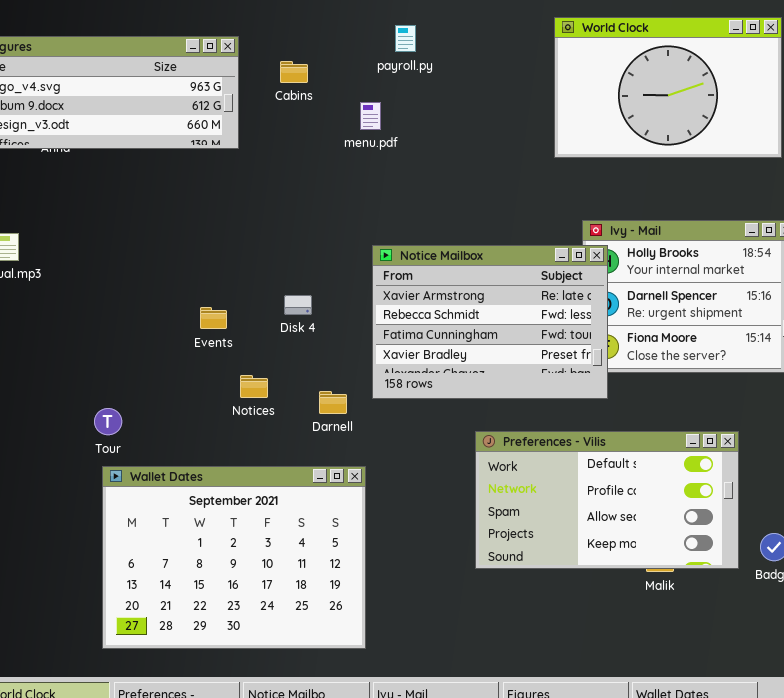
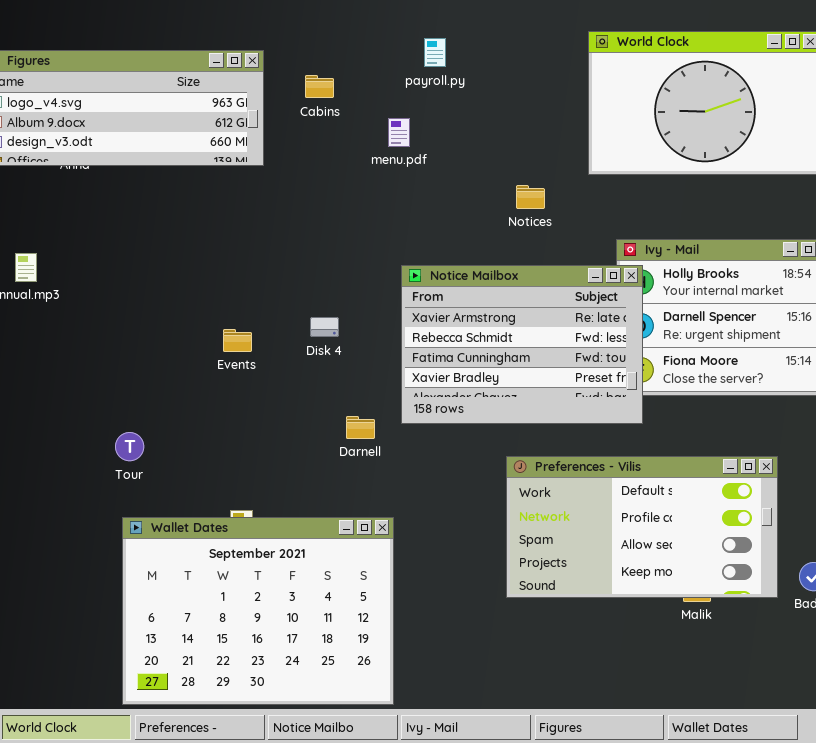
Notices: [240,375,268,398] -> [516,185,545,209], moved
Wallet Dates: [102,466,366,649] -> [122,517,394,705], moved

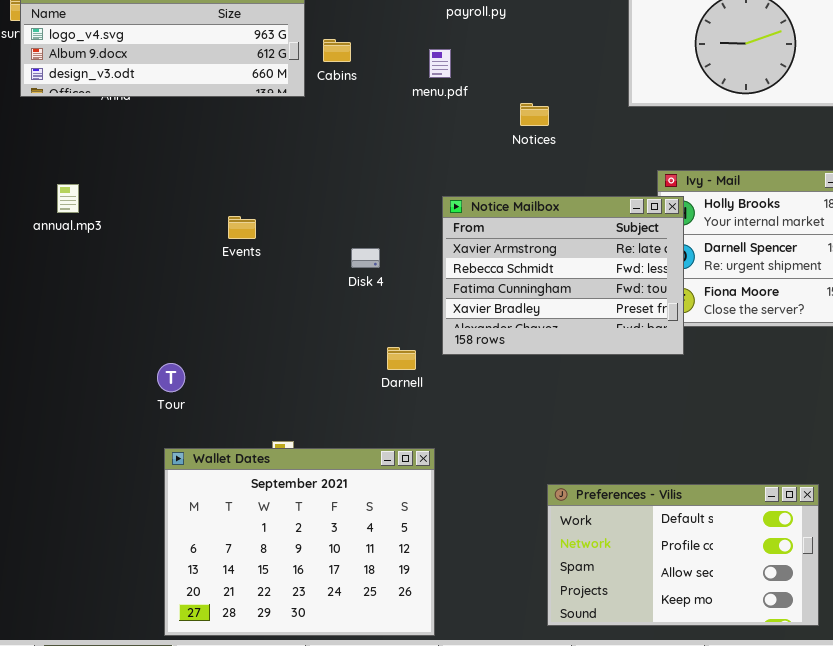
Cabins: [305,75,334,98] -> [323,39,351,62], moved
Notices: [516,185,545,209] -> [520,103,549,126], moved
Events: [223,329,252,352] -> [228,216,256,239], moved
Preferences - Vilis: [506,456,778,598] -> [547,484,819,626], moved

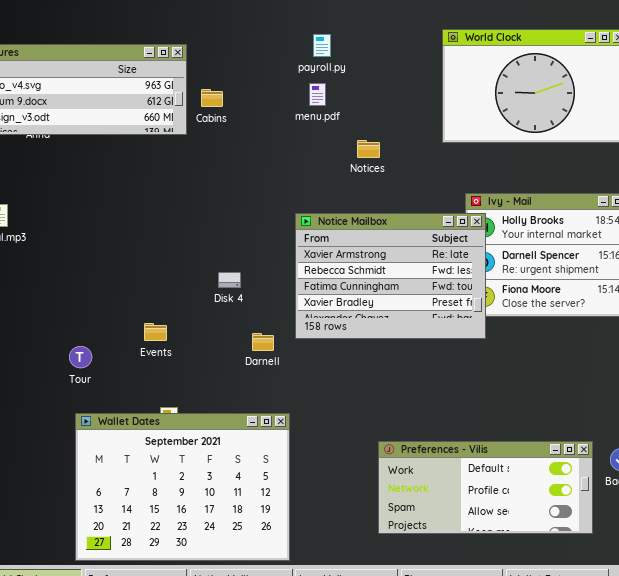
menu.pdf: [429,49,451,78] -> [309,83,326,106], moved
Events: [228,216,256,239] -> [144,323,167,341], moved
Disk 4: [351,248,380,268] -> [218,272,241,288], moved
Preferences - Vilis: [547,484,819,626] -> [378,441,593,534], resized

